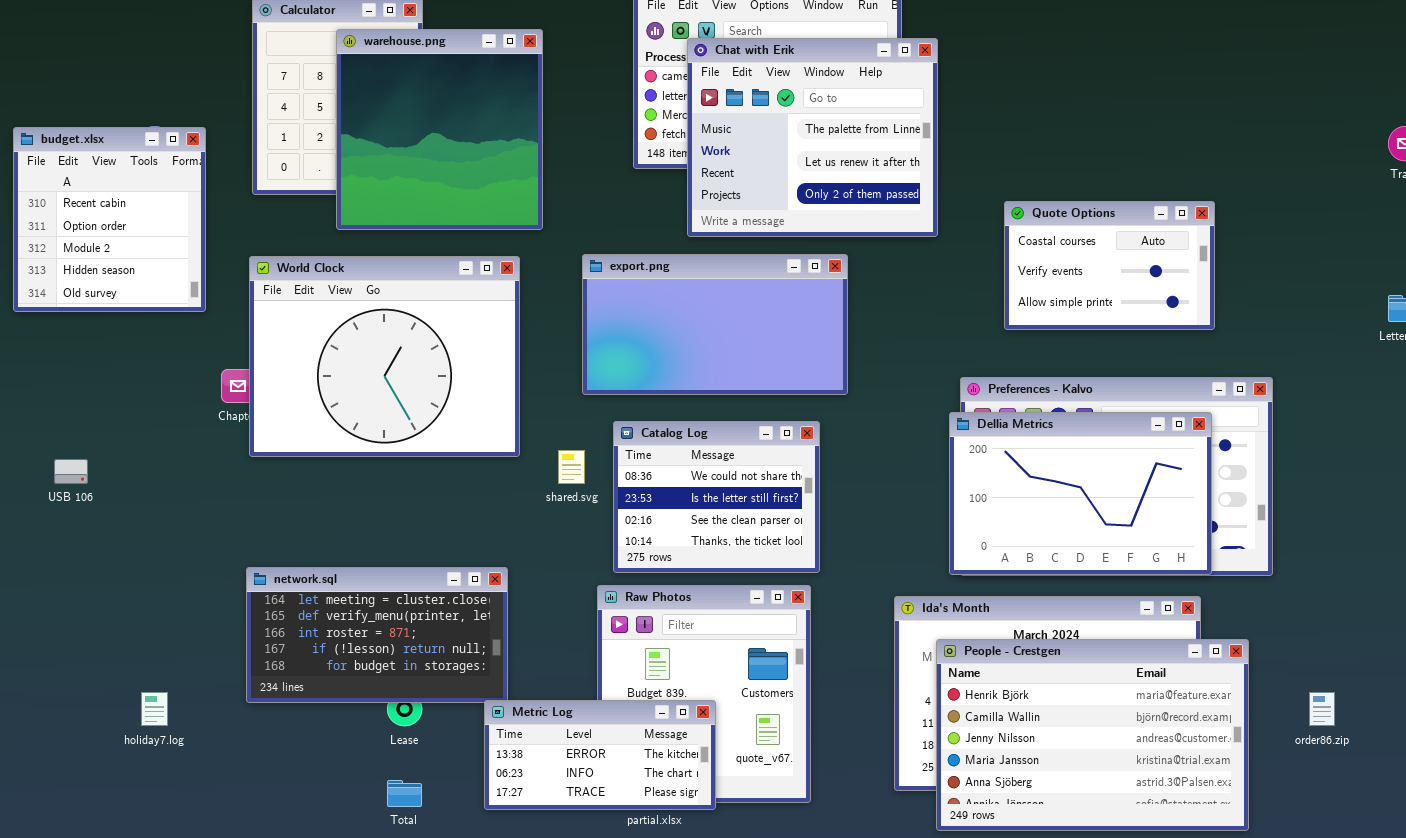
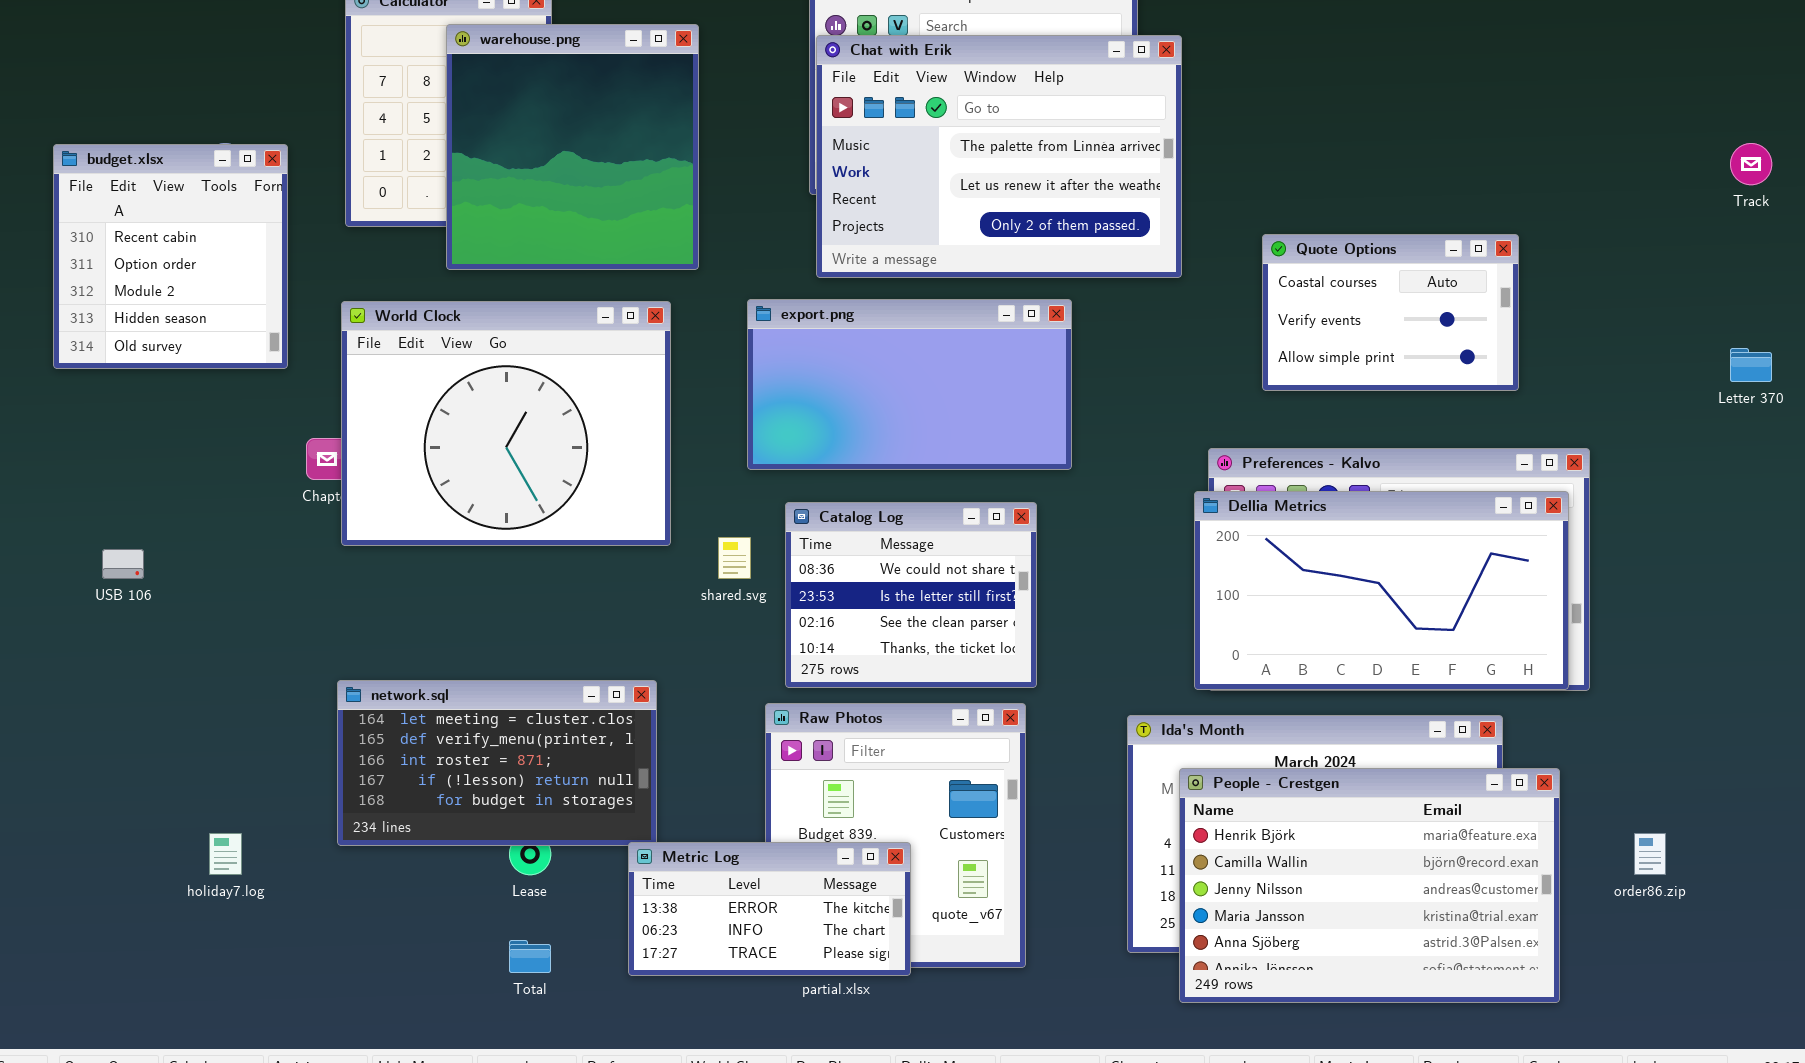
Chat with Erik: [687,38,938,237] -> [816,35,1182,278], resized
Dellia Metrics: [949,412,1212,575] -> [1194,491,1569,690], resized

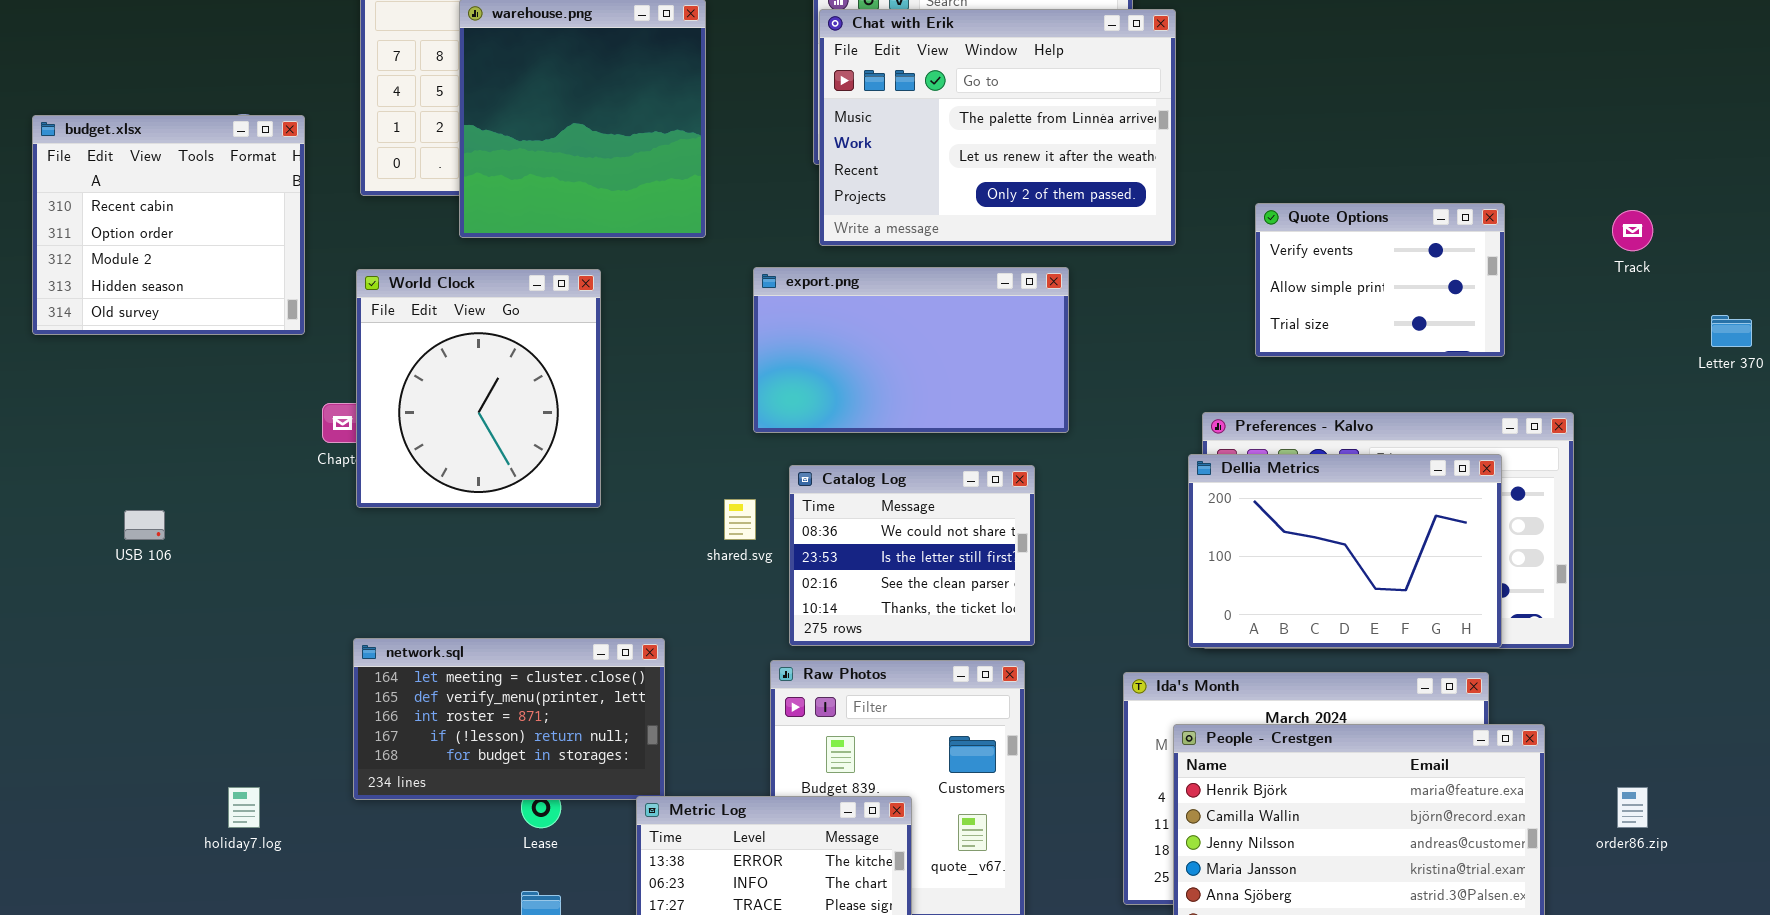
Track: [1730,143,1772,185] -> [1612,210,1653,251], moved
budget.xlsx: [53,144,288,369] -> [32,115,305,335], resized
Quote Options: [1262,234,1519,391] -> [1255,203,1505,357], scrolled down 1 row
World Clock: [341,301,671,546] -> [356,269,601,508], resized
Dellia Metrics: [1194,491,1569,690] -> [1188,454,1502,648], resized

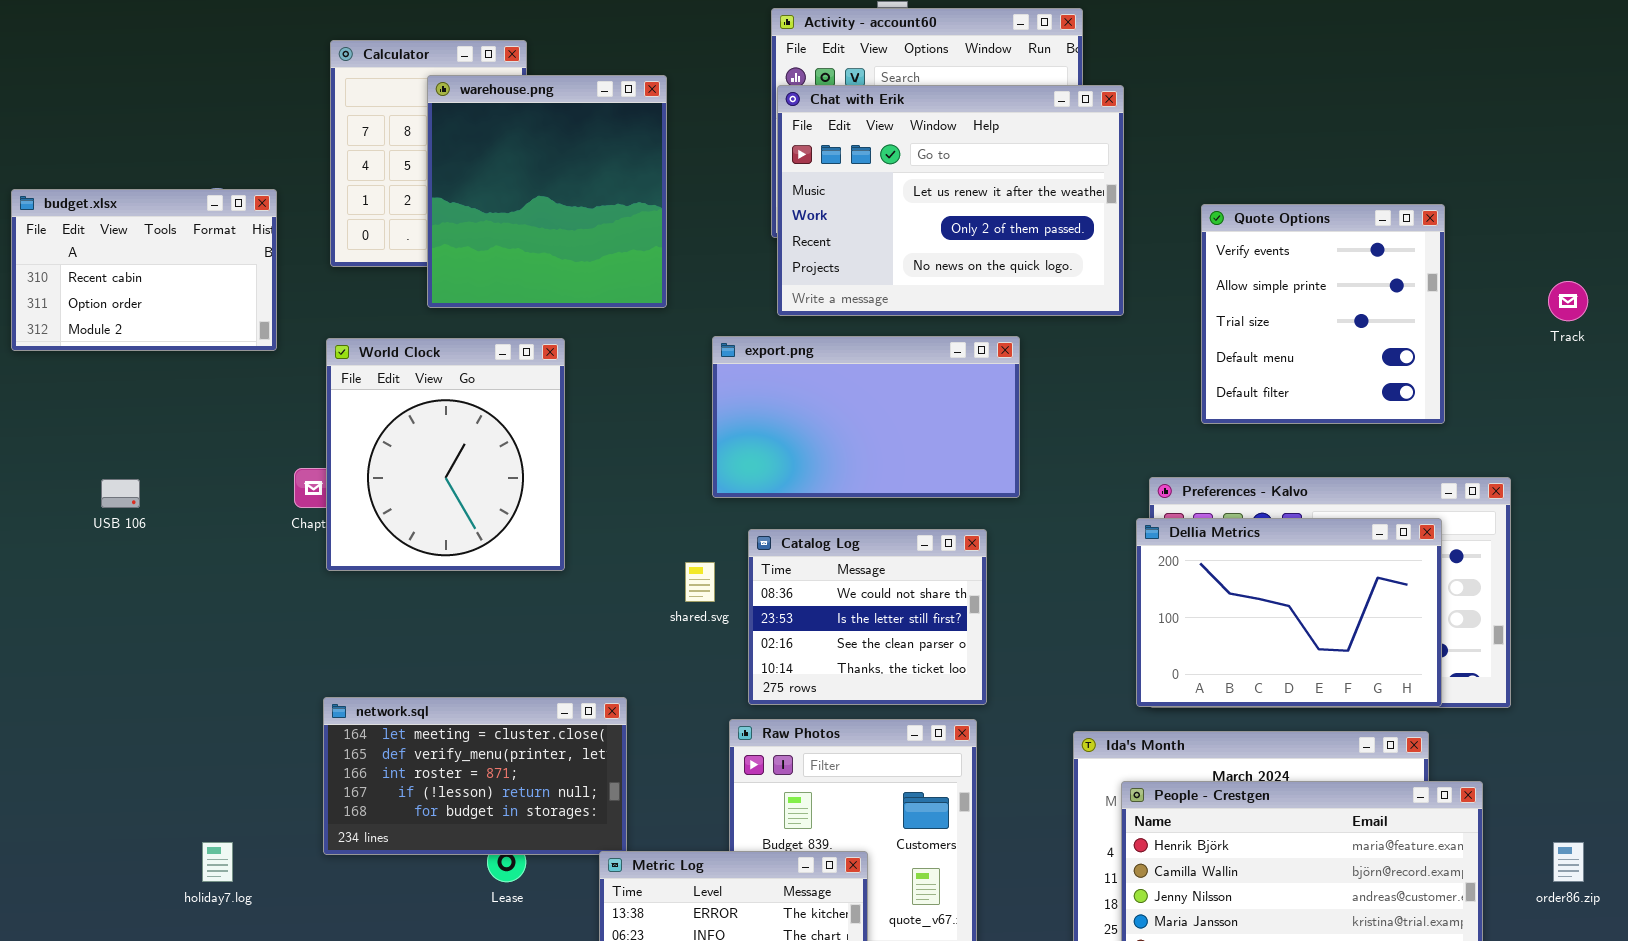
Chat with Erik: [819,9,1176,246] -> [777,85,1124,316], scrolled down 1 row
budget.xlsx: [32,115,305,335] -> [11,189,277,351], resized
Quote Options: [1255,203,1505,357] -> [1201,204,1445,424], resized
USB 106: [124,510,165,540] -> [101,479,140,508], moved

